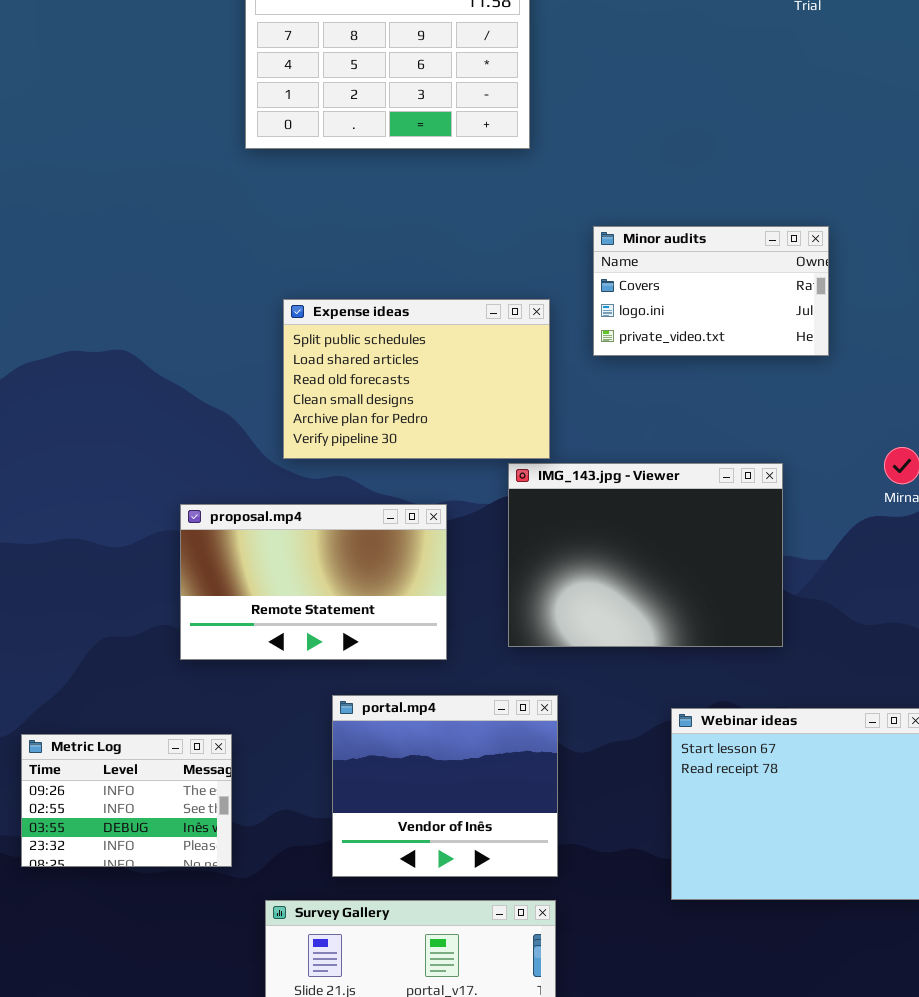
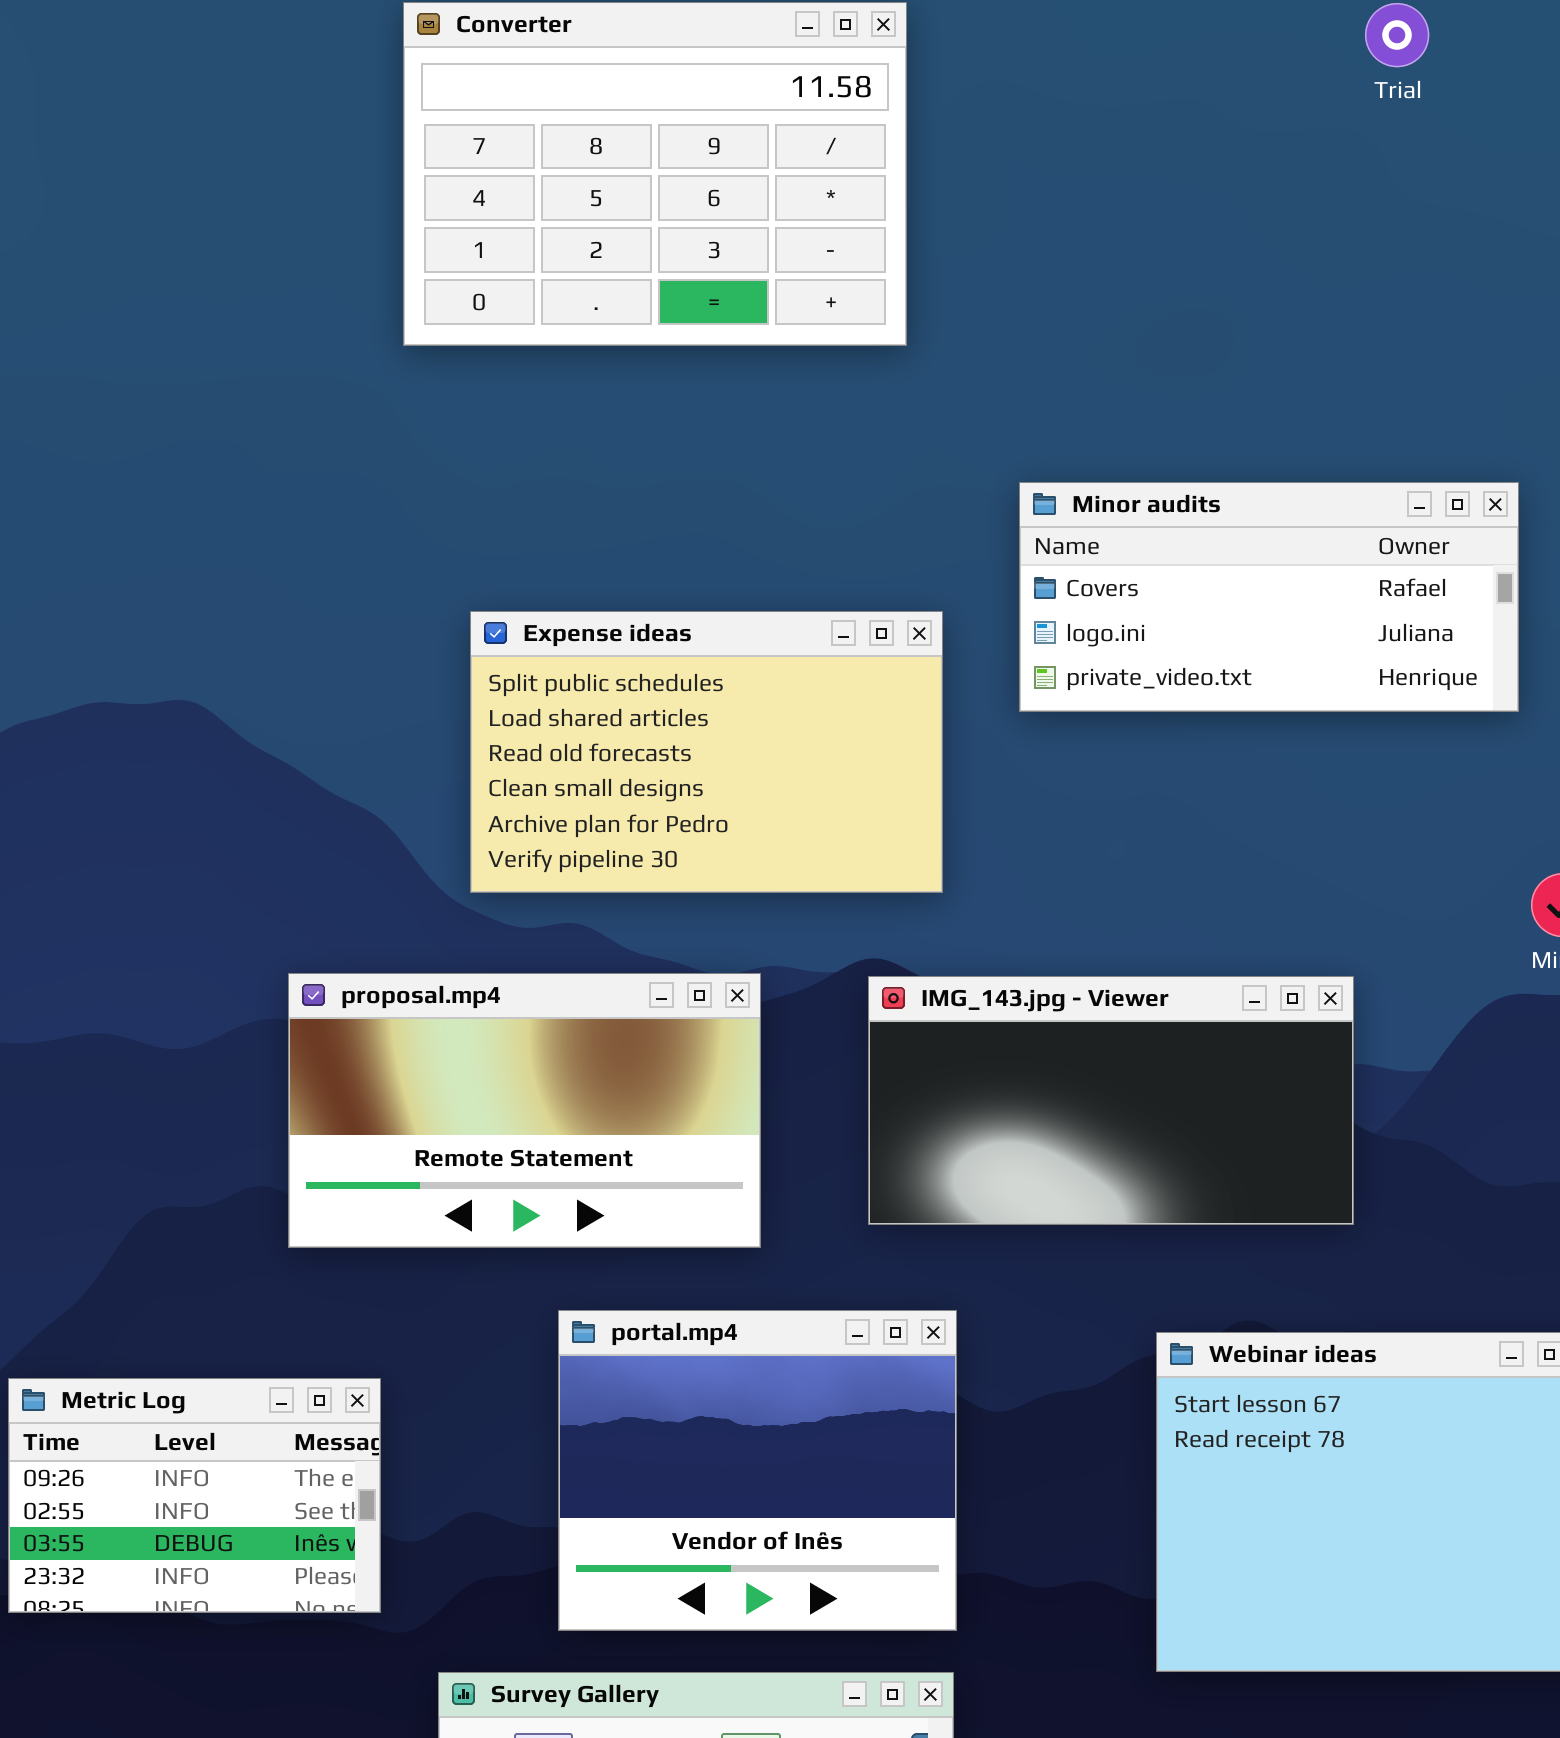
Minor audits: [593,226,829,356] -> [1019,482,1519,712], resized
IMG_143.jpg - Viewer: [508,463,783,647] -> [868,976,1354,1225], resized

